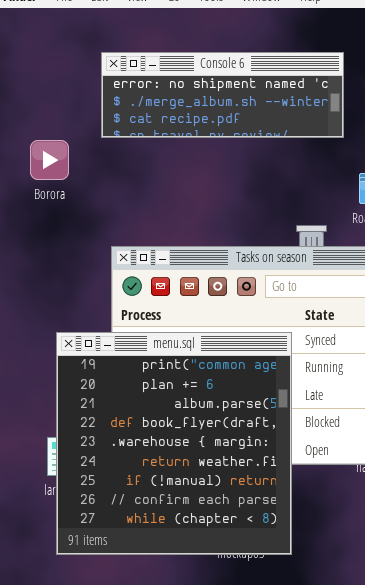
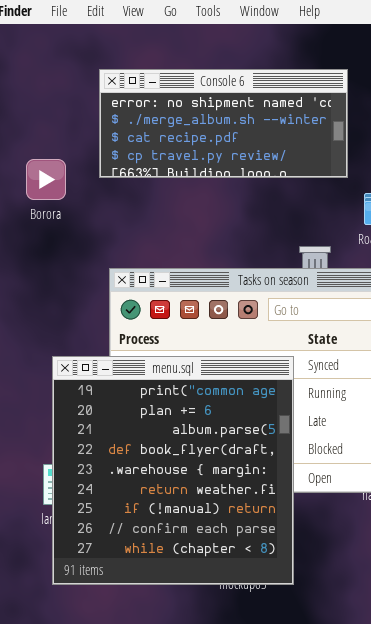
Console 6: [101,52,344,138] -> [99,69,348,178], resized

